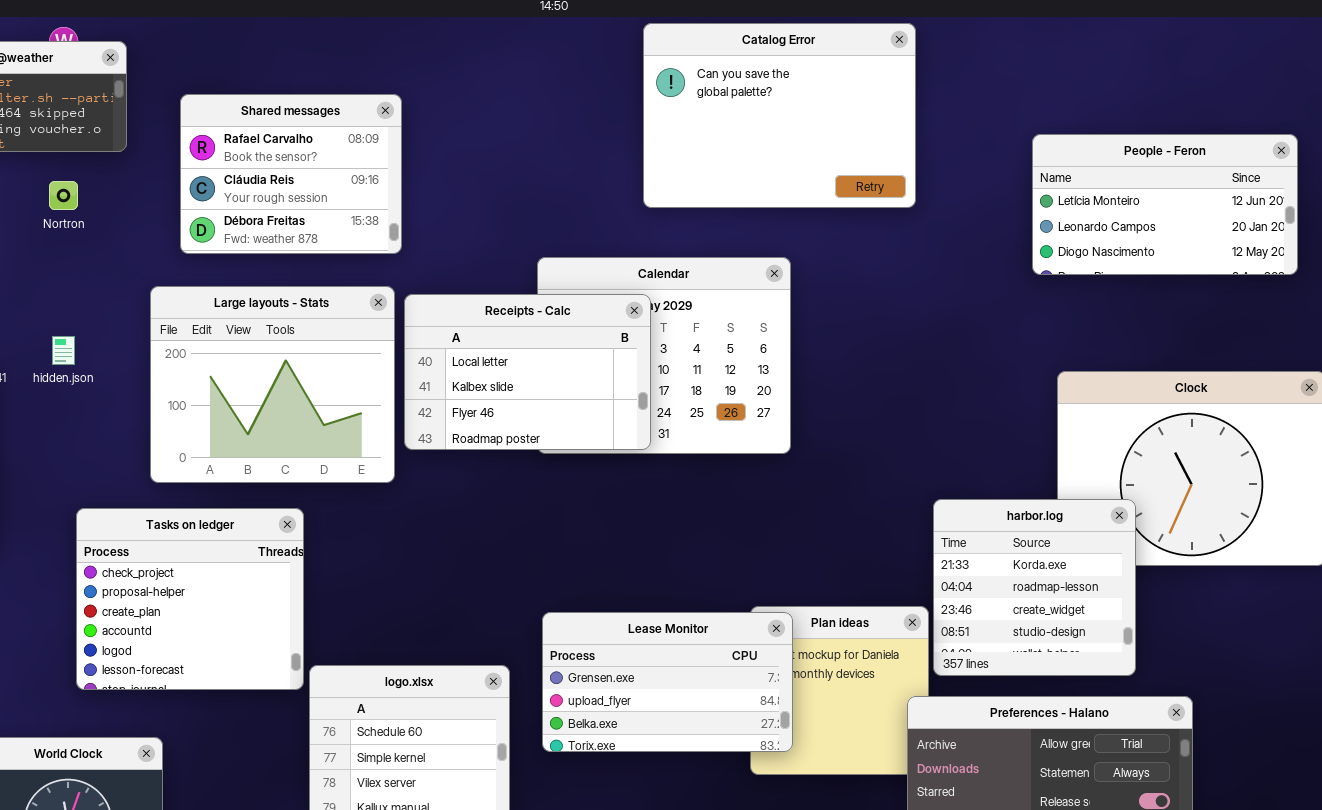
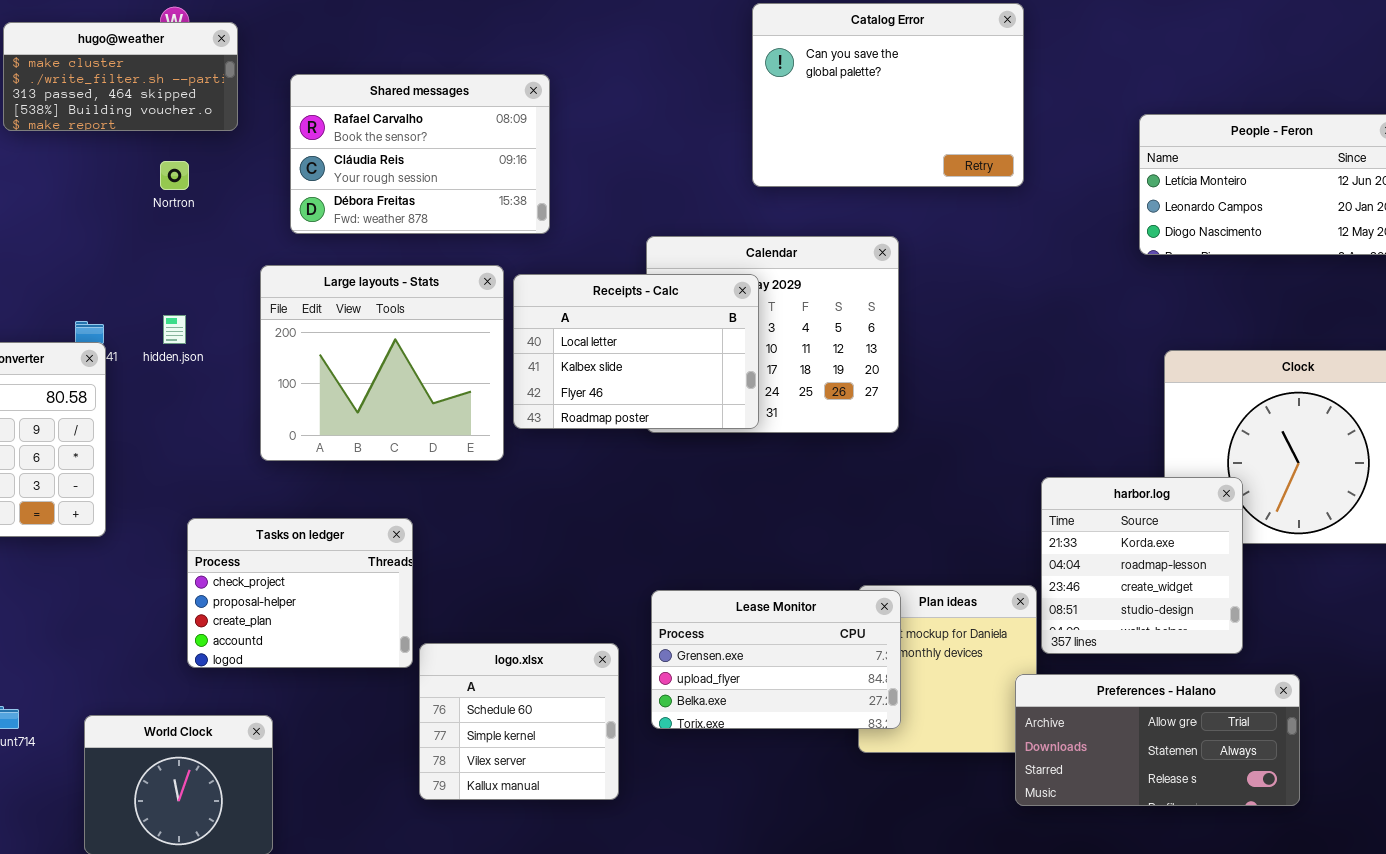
Shared messages: [180,94,402,254] -> [290,74,550,234], resized
Tasks on ledger: [76,508,304,690] -> [187,518,413,668], resized

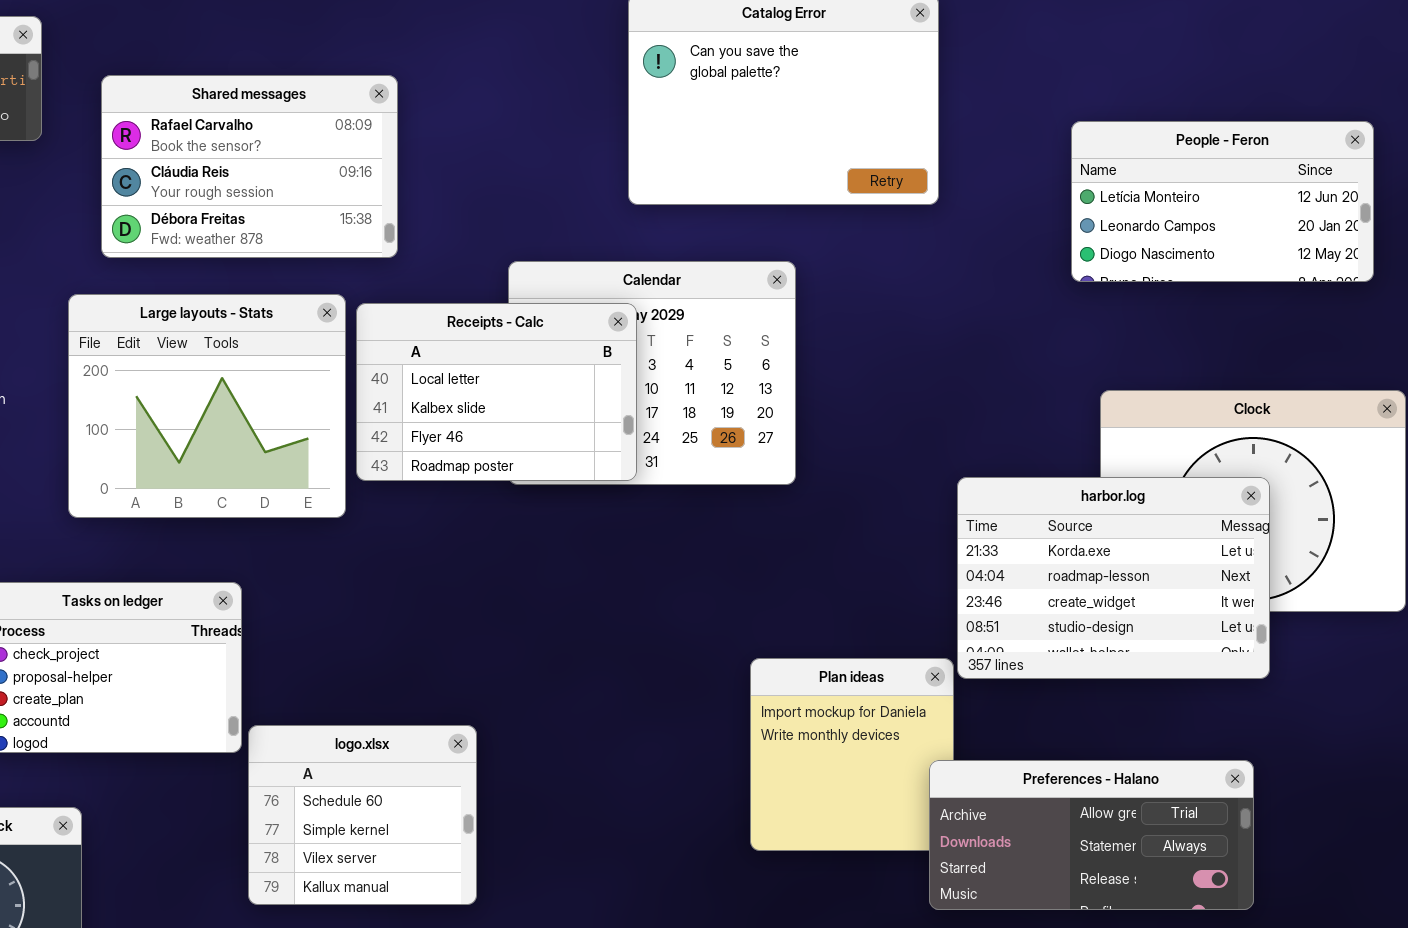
harbor.log: [1041,477,1243,654] -> [957,477,1270,679], moved, resized
Lease Monitor: [651,590,901,729] -> none, closed

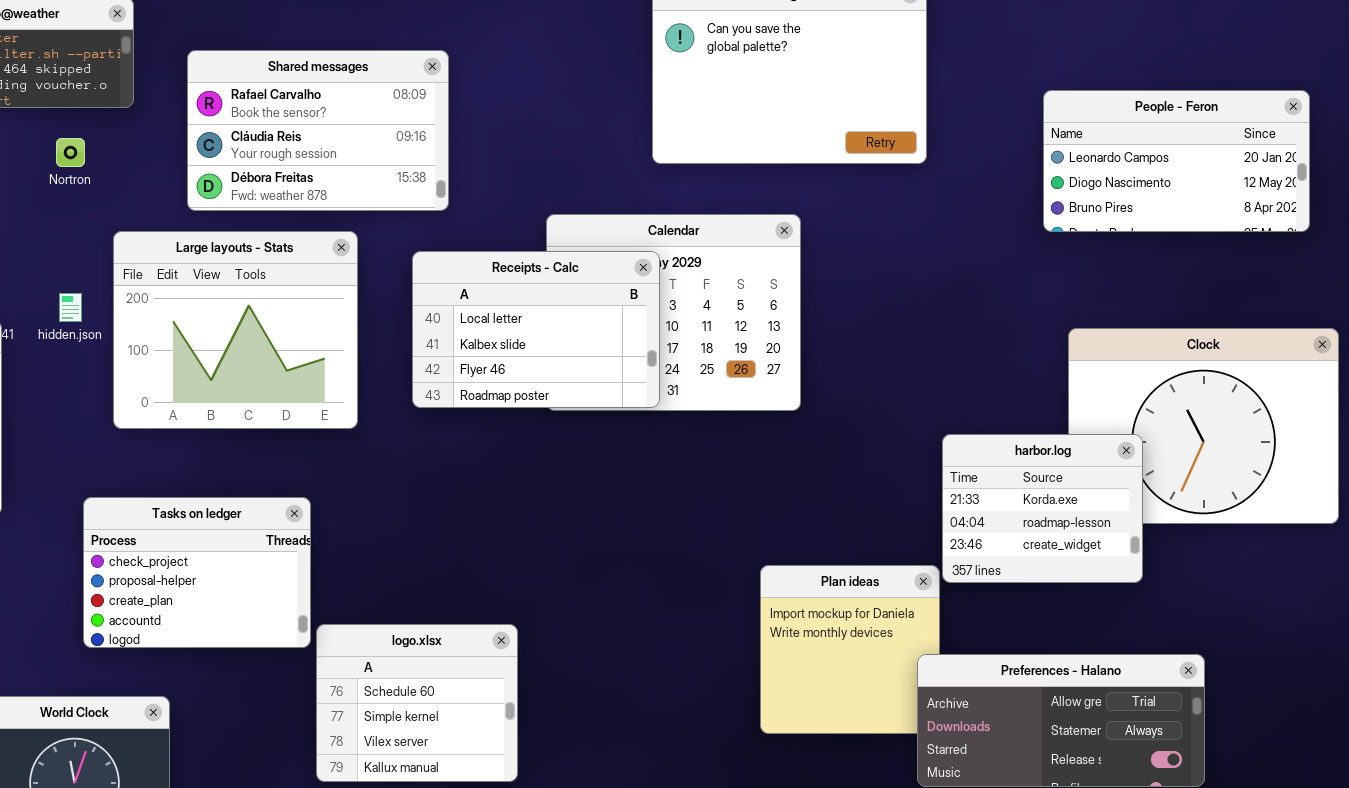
People - Feron: [1071,121,1374,282] -> [1043,90,1310,232], scrolled down 1 row
Large layouts - Stats: [68,294,346,518] -> [113,231,358,429], moved
harbor.log: [957,477,1270,679] -> [942,434,1143,583], resized

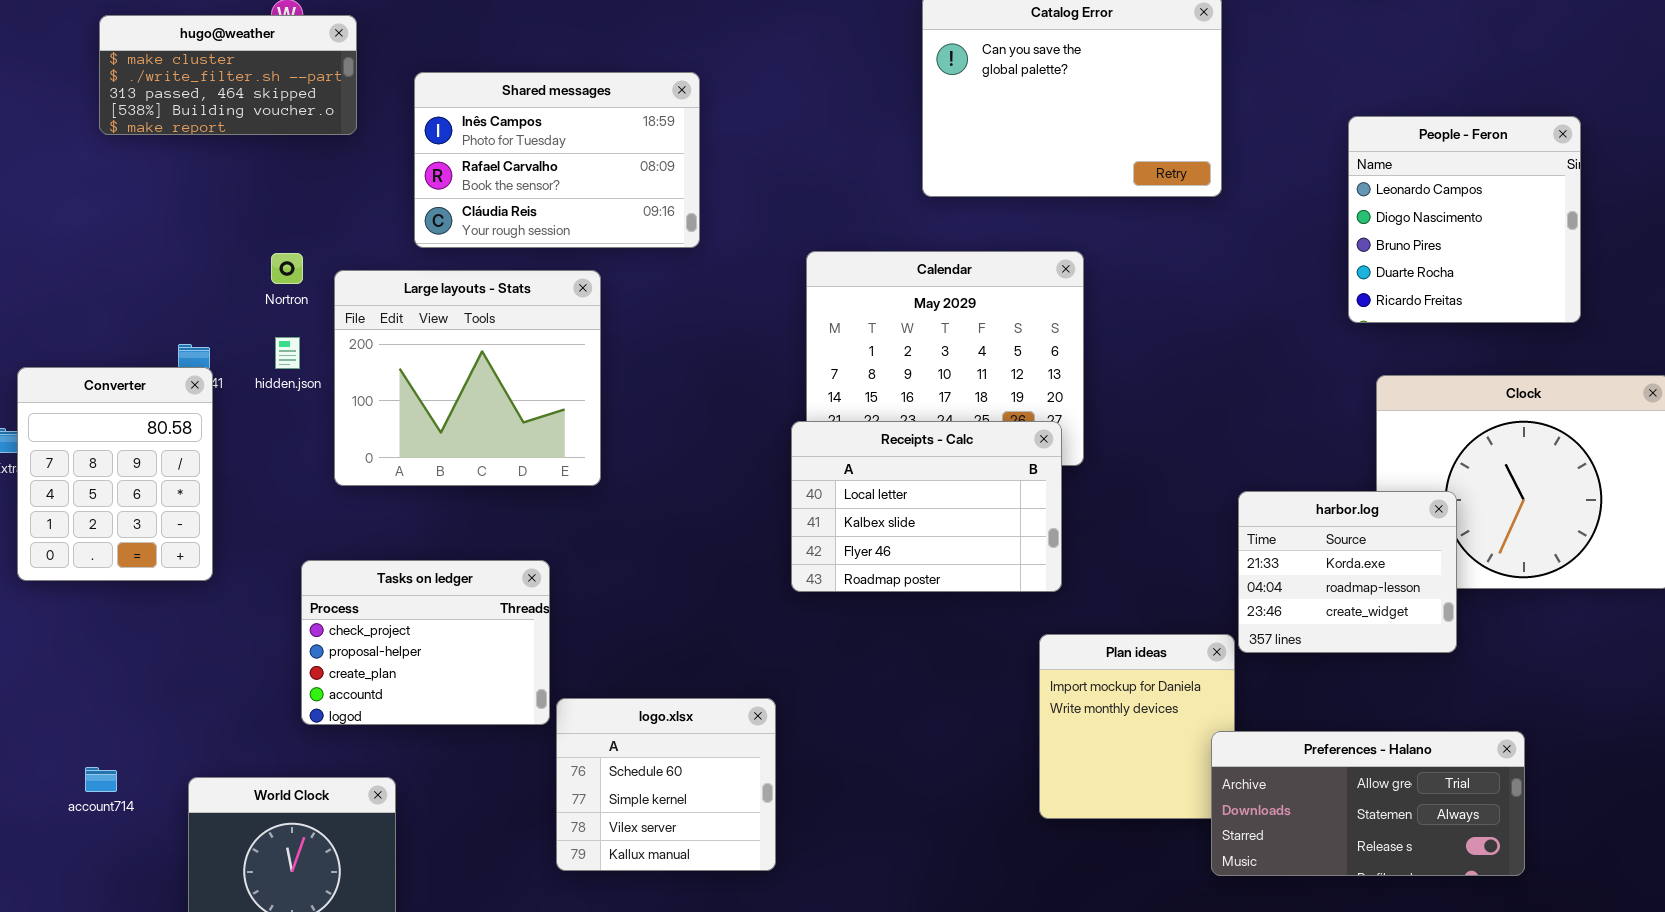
Shared messages: [187,50,449,211] -> [414,72,700,248], scrolled up 1 row
People - Feron: [1043,90,1310,232] -> [1348,116,1581,323], resized
Nortron: [56,138,85,167] -> [271,253,303,284], moved
Receipts - Calc: [412,251,660,408] -> [791,421,1062,592], moved

